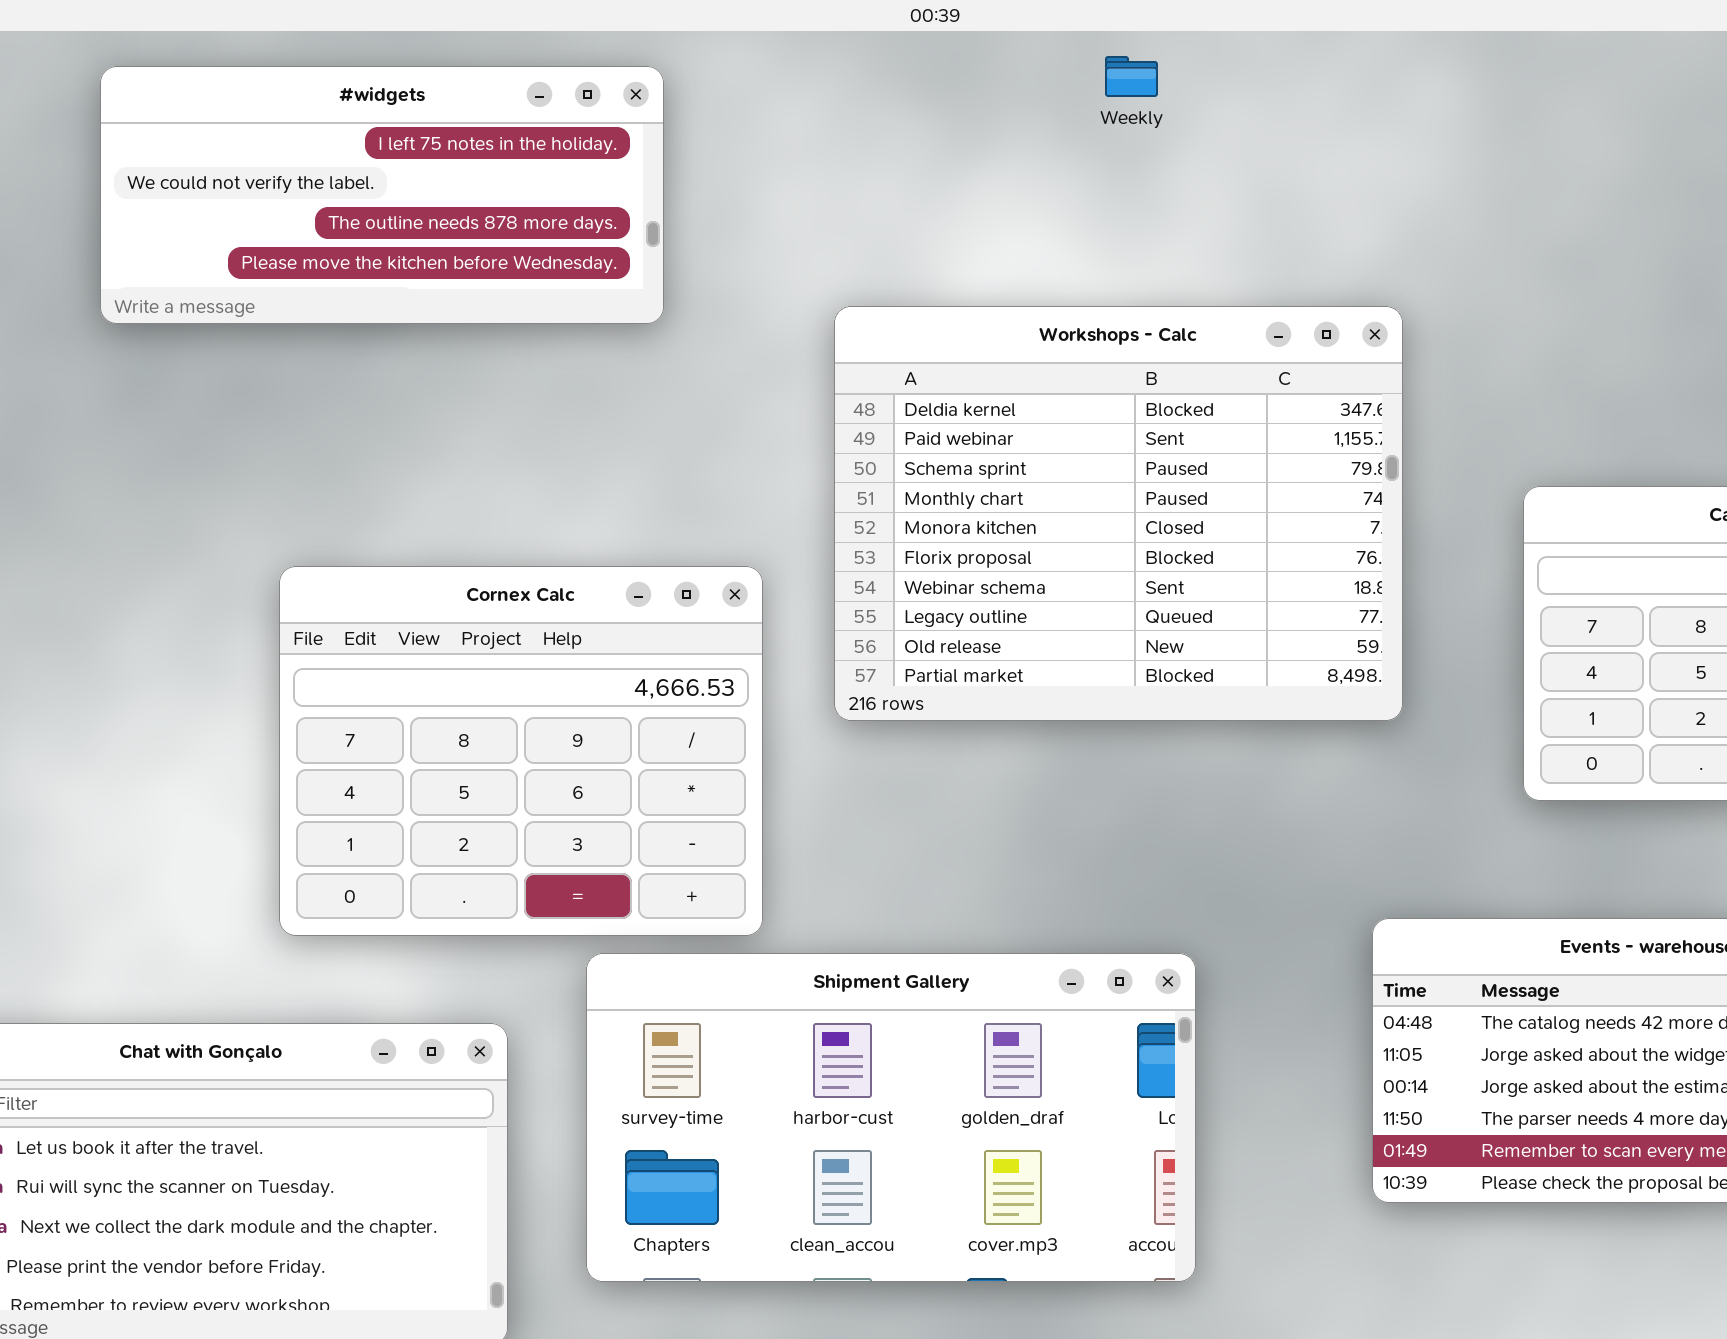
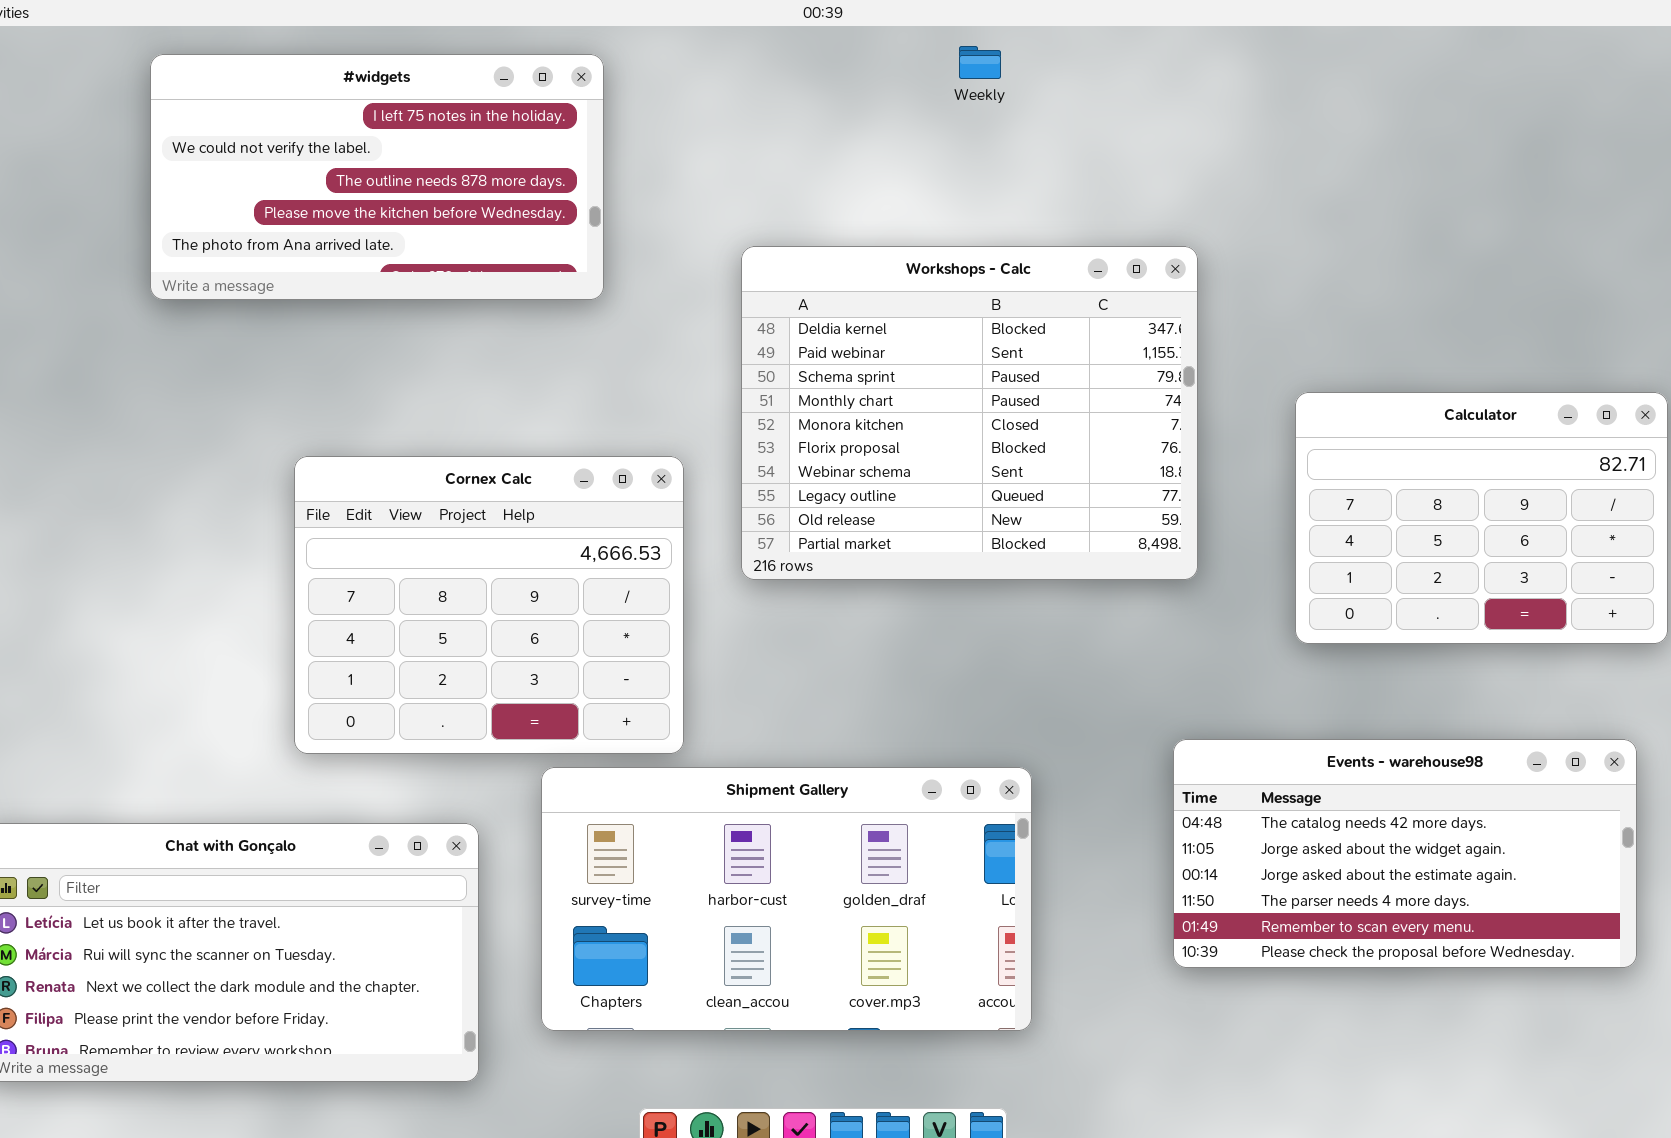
#widgets: [100,66,664,324] -> [150,54,604,300], resized

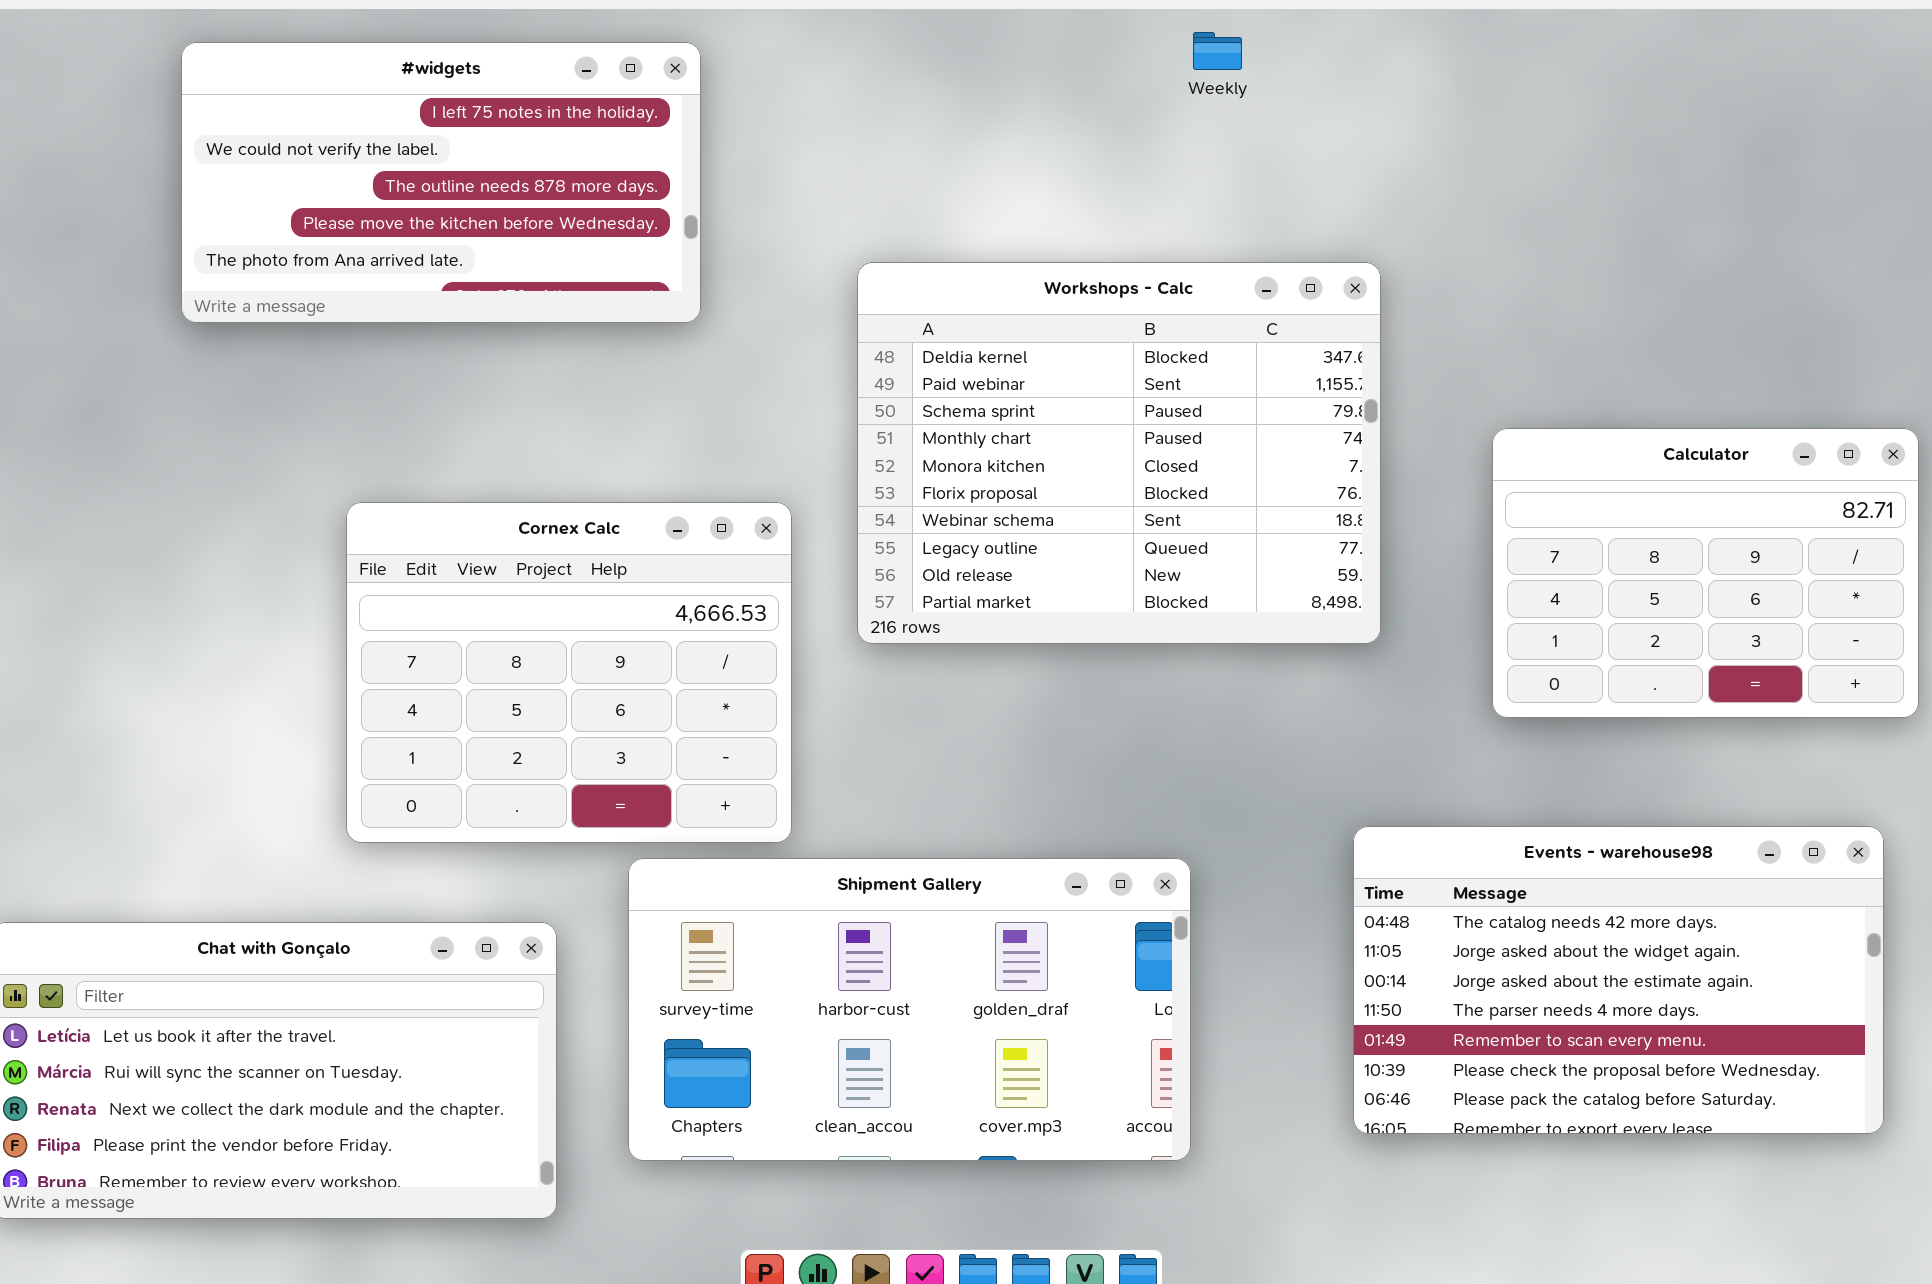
Weekly: [959,46,1001,79] -> [1193,32,1242,70], moved
Events - warehouse98: [1173,739,1637,968] -> [1353,826,1884,1134], resized

